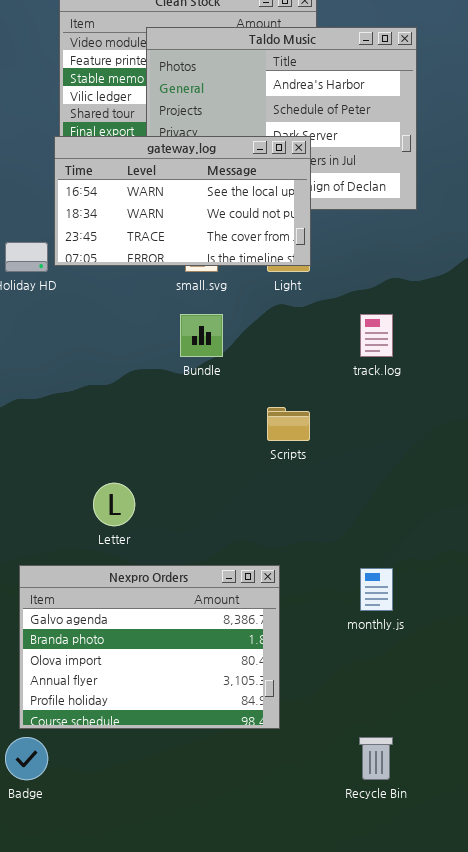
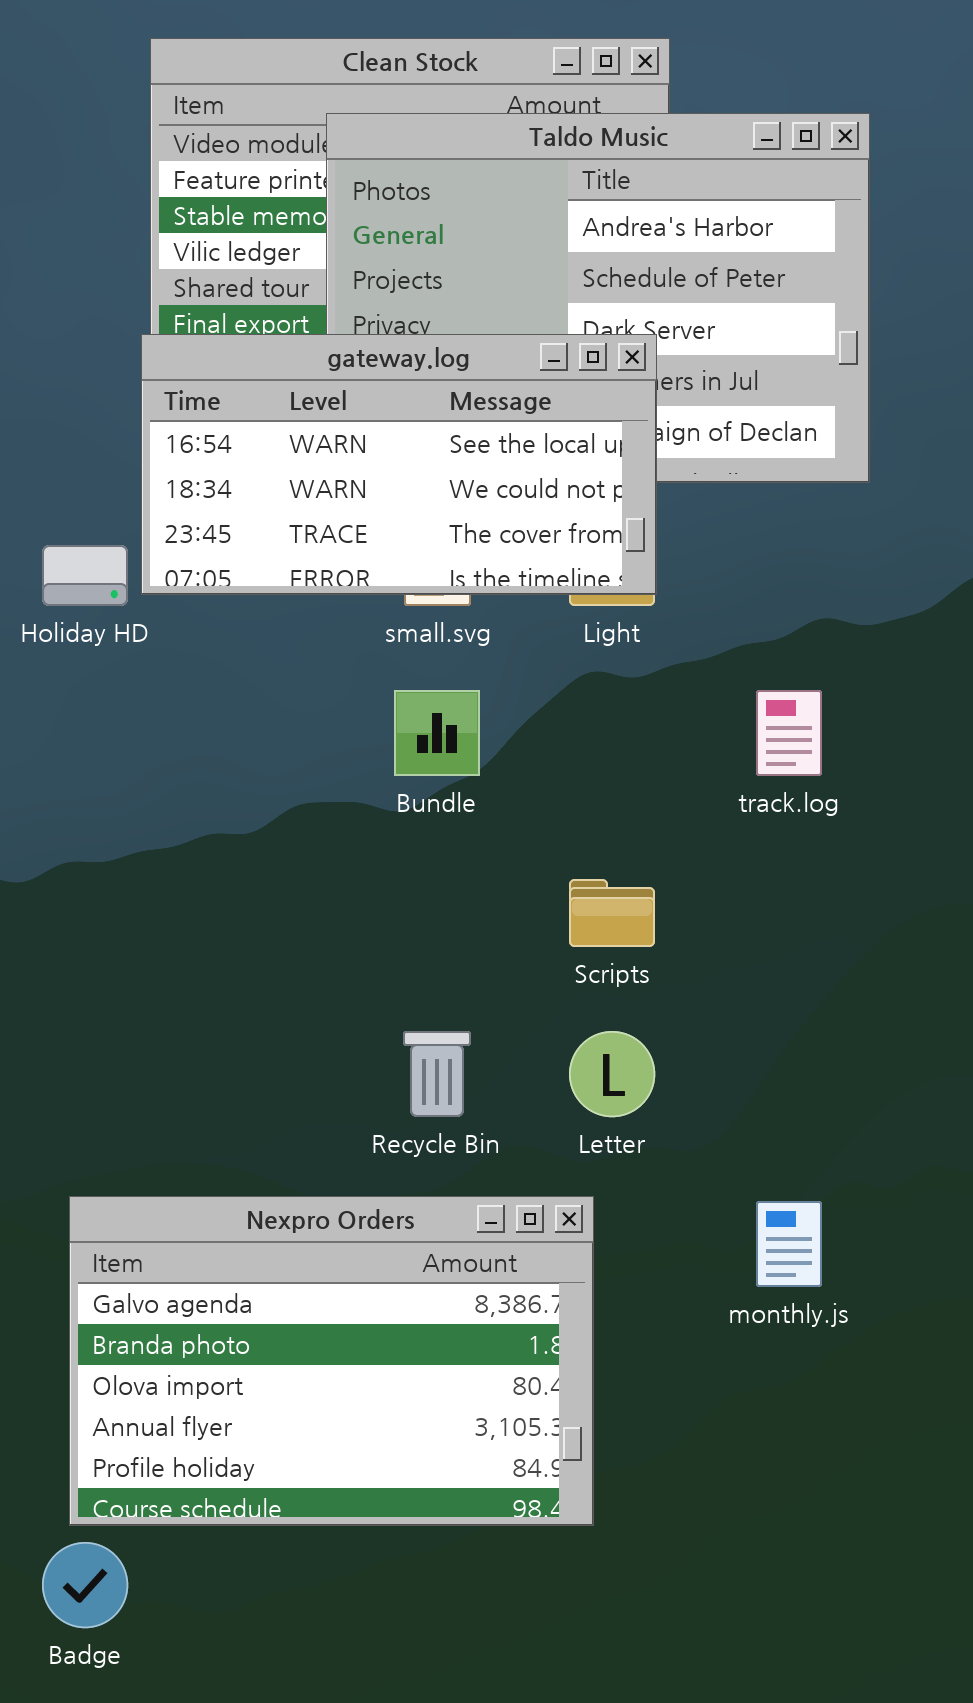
Letter: [93,483,135,526] -> [569,1031,655,1117], moved
Recycle Bin: [359,737,393,780] -> [403,1031,471,1117], moved

